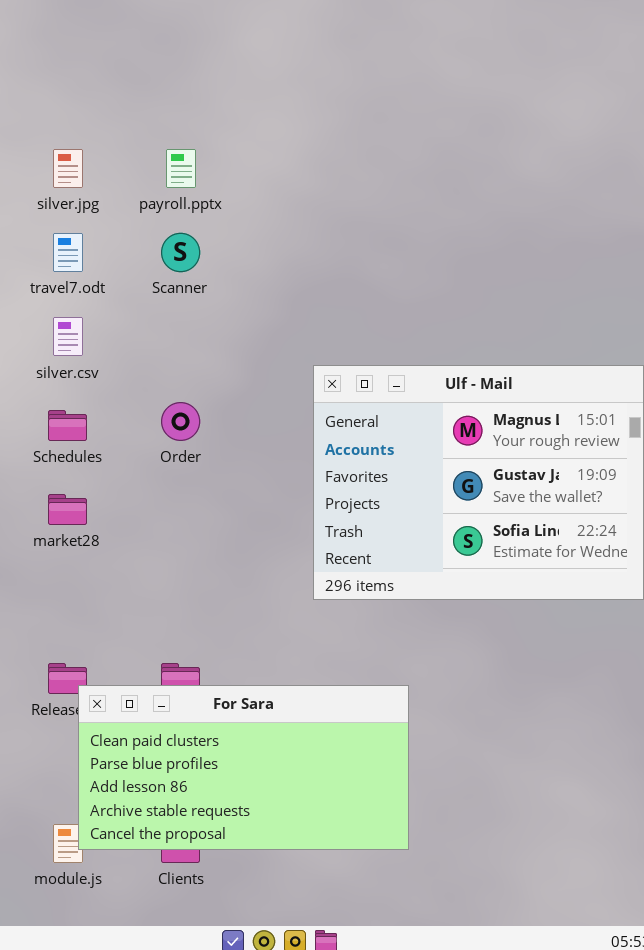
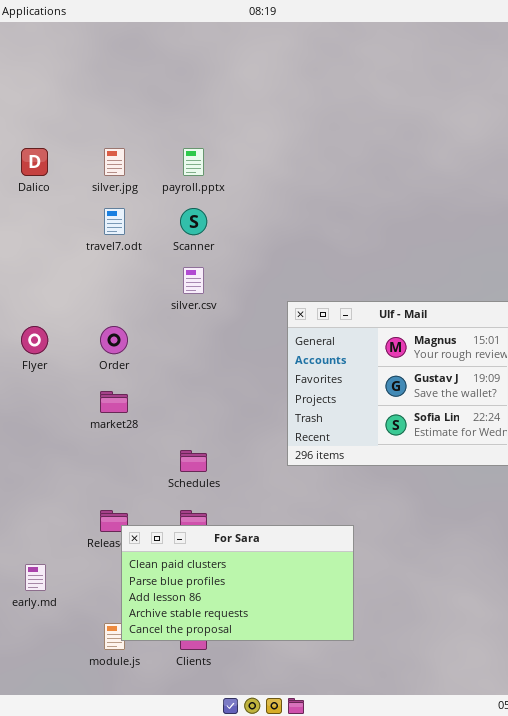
silver.csv: [53,317,83,356] -> [183,267,204,294], moved
Order: [161,402,200,441] -> [100,326,128,354], moved
Schedules: [48,410,87,441] -> [180,450,207,472], moved

